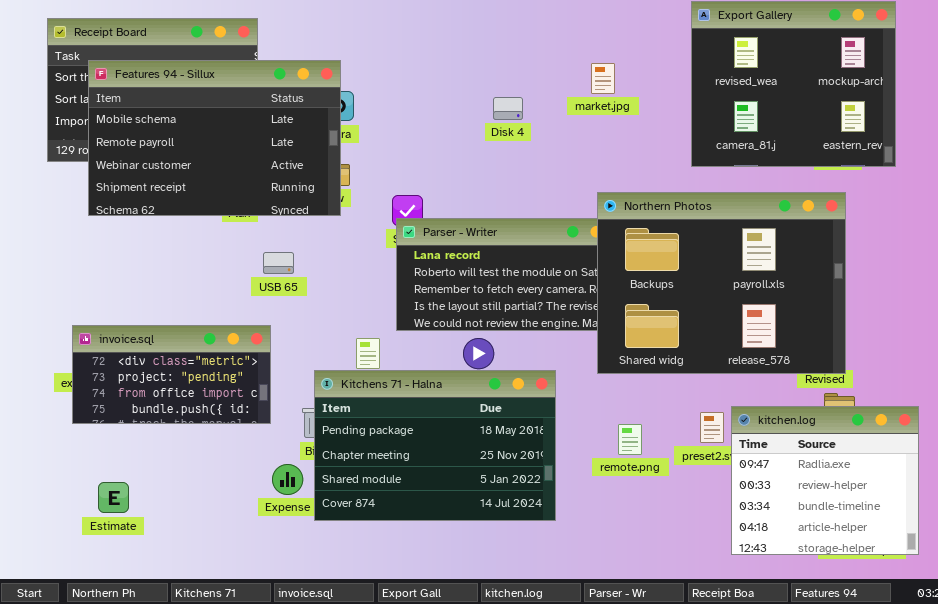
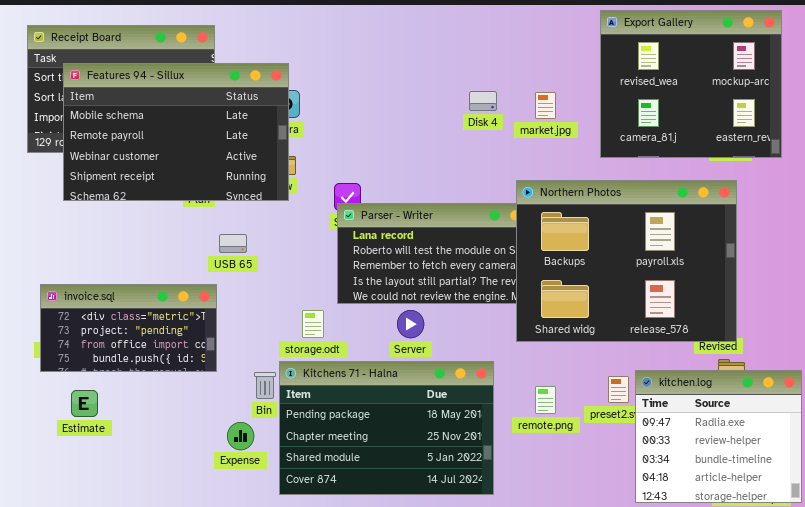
market.jpg: [591,63,615,94] -> [535,92,556,119], moved
Disk 4: [493,97,523,120] -> [469,91,497,111], moved
invoice.sql: [72,325,271,424] -> [40,284,217,372], moved
Kitchens 71 - Halna: [314,370,556,521] -> [279,361,494,495], moved
Estimate: [98,482,129,513] -> [71,390,98,417], moved

